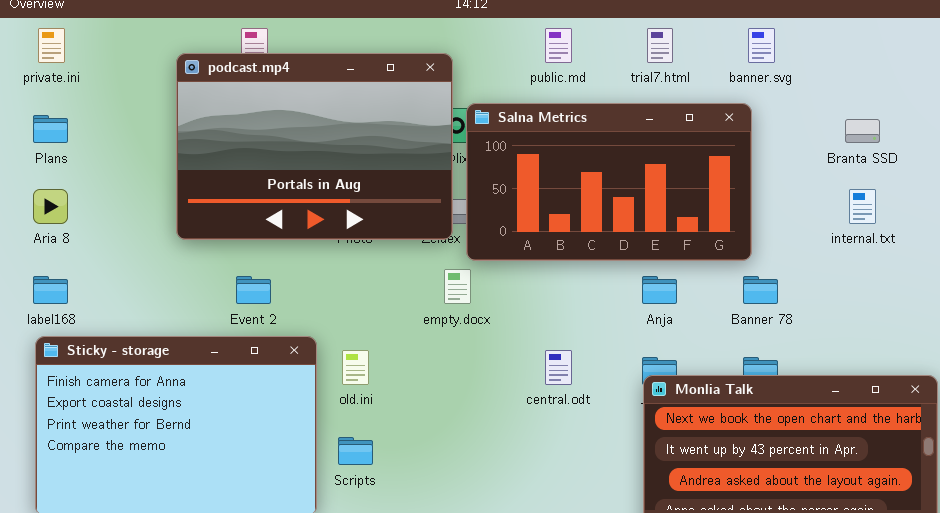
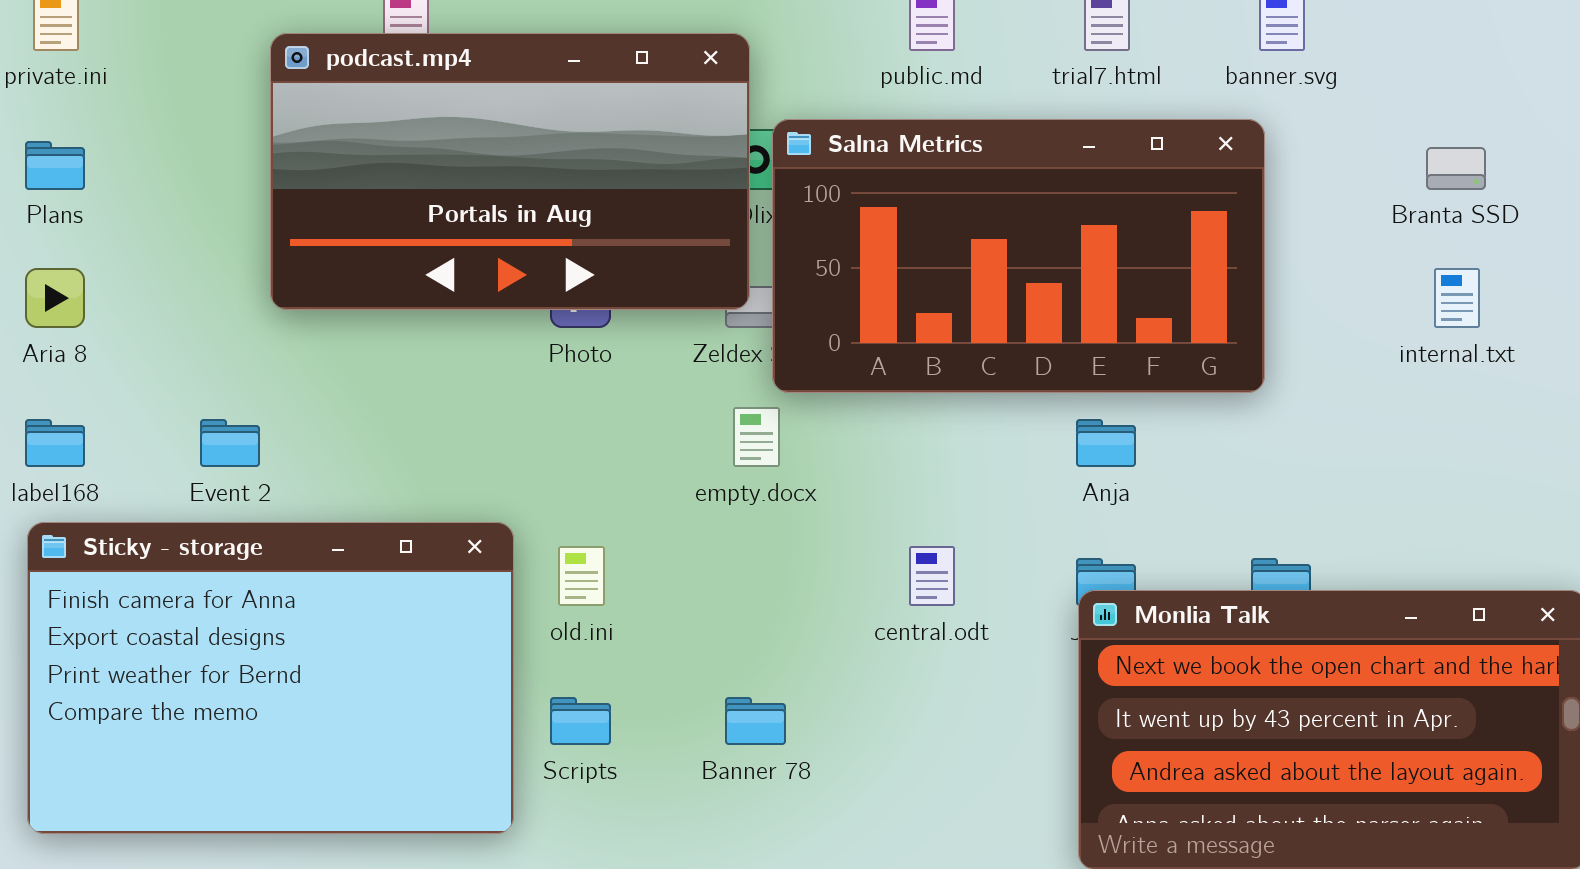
podcast.mp4: [176,53,453,240] -> [270,33,750,310], resized
Event 2: [236,276,271,304] -> [200,419,260,467], moved
Banner 78: [743,276,778,304] -> [725,697,786,745], moved

